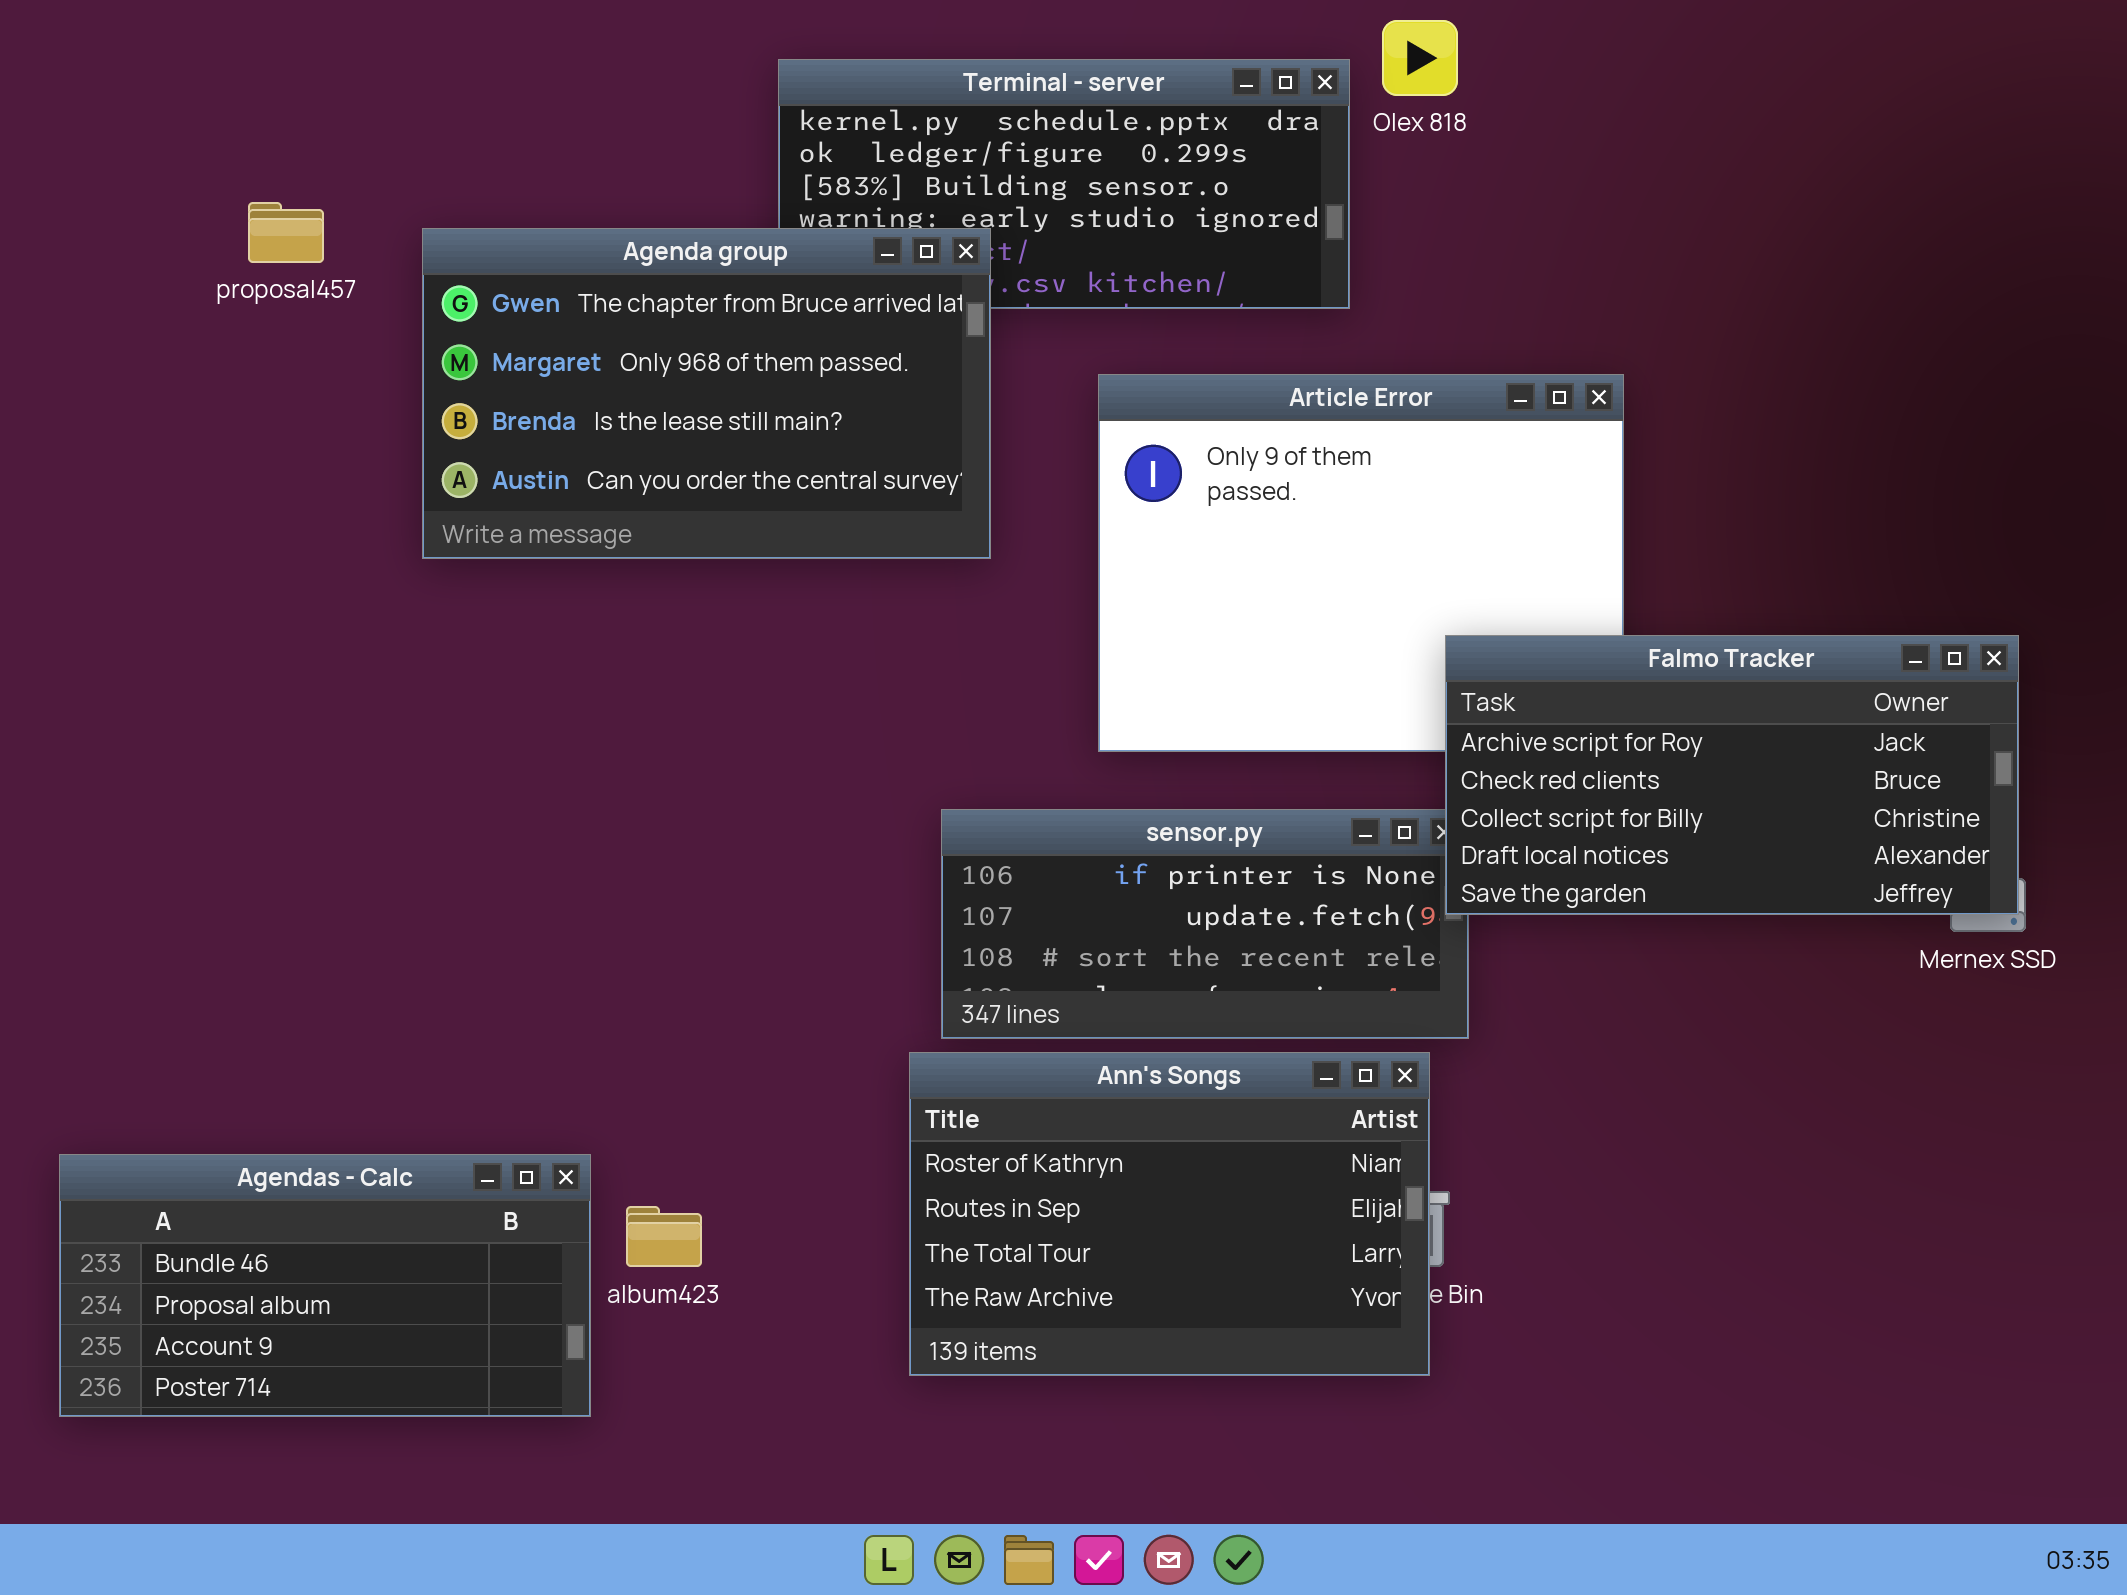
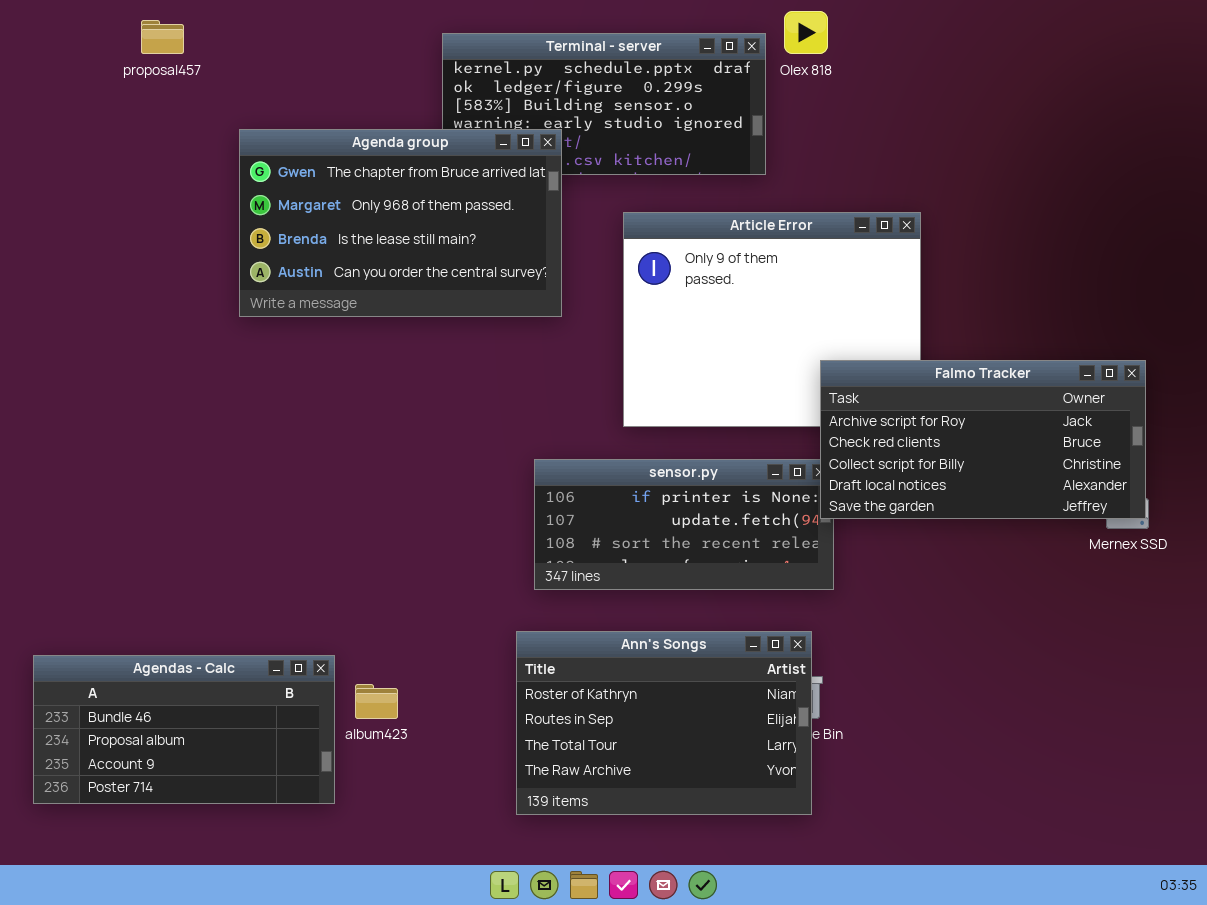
proposal457: [248,202,324,263] -> [141,20,184,54], moved
Ann's Songs: [909,1052,1430,1376] -> [516,631,812,815], moved

